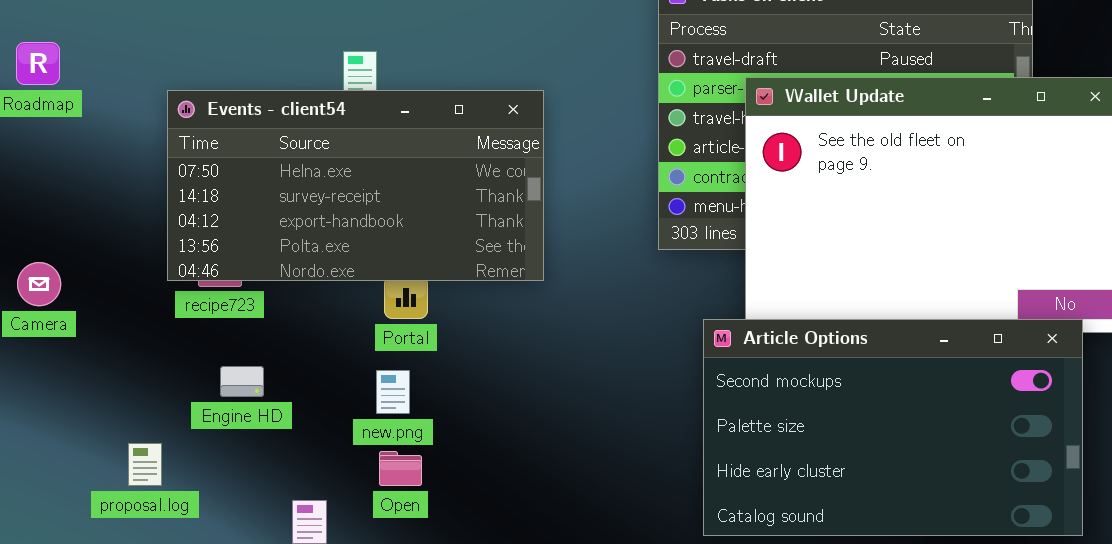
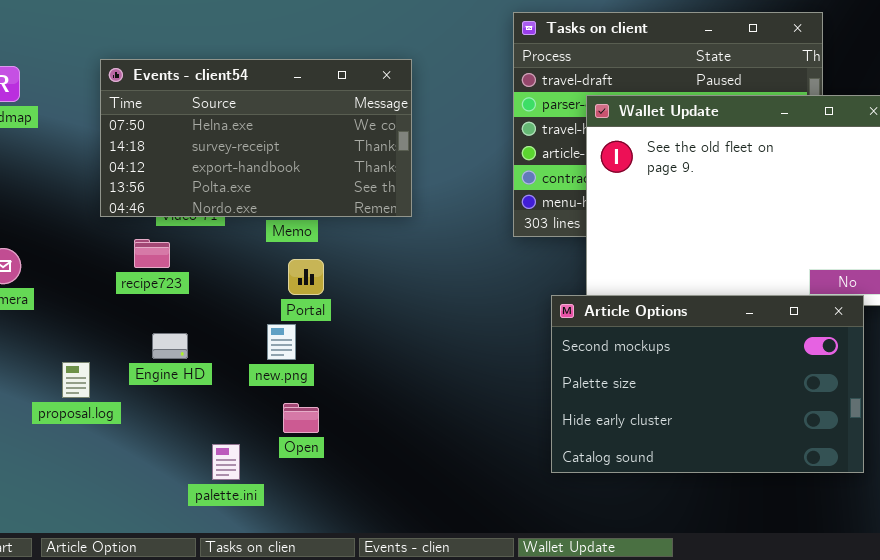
Events - client54: [167,90,544,281] -> [100,59,412,217], moved
new.png: [376,370,410,414] -> [267,324,296,360], moved
proposal.log: [128,443,162,486] -> [62,362,90,398], moved

